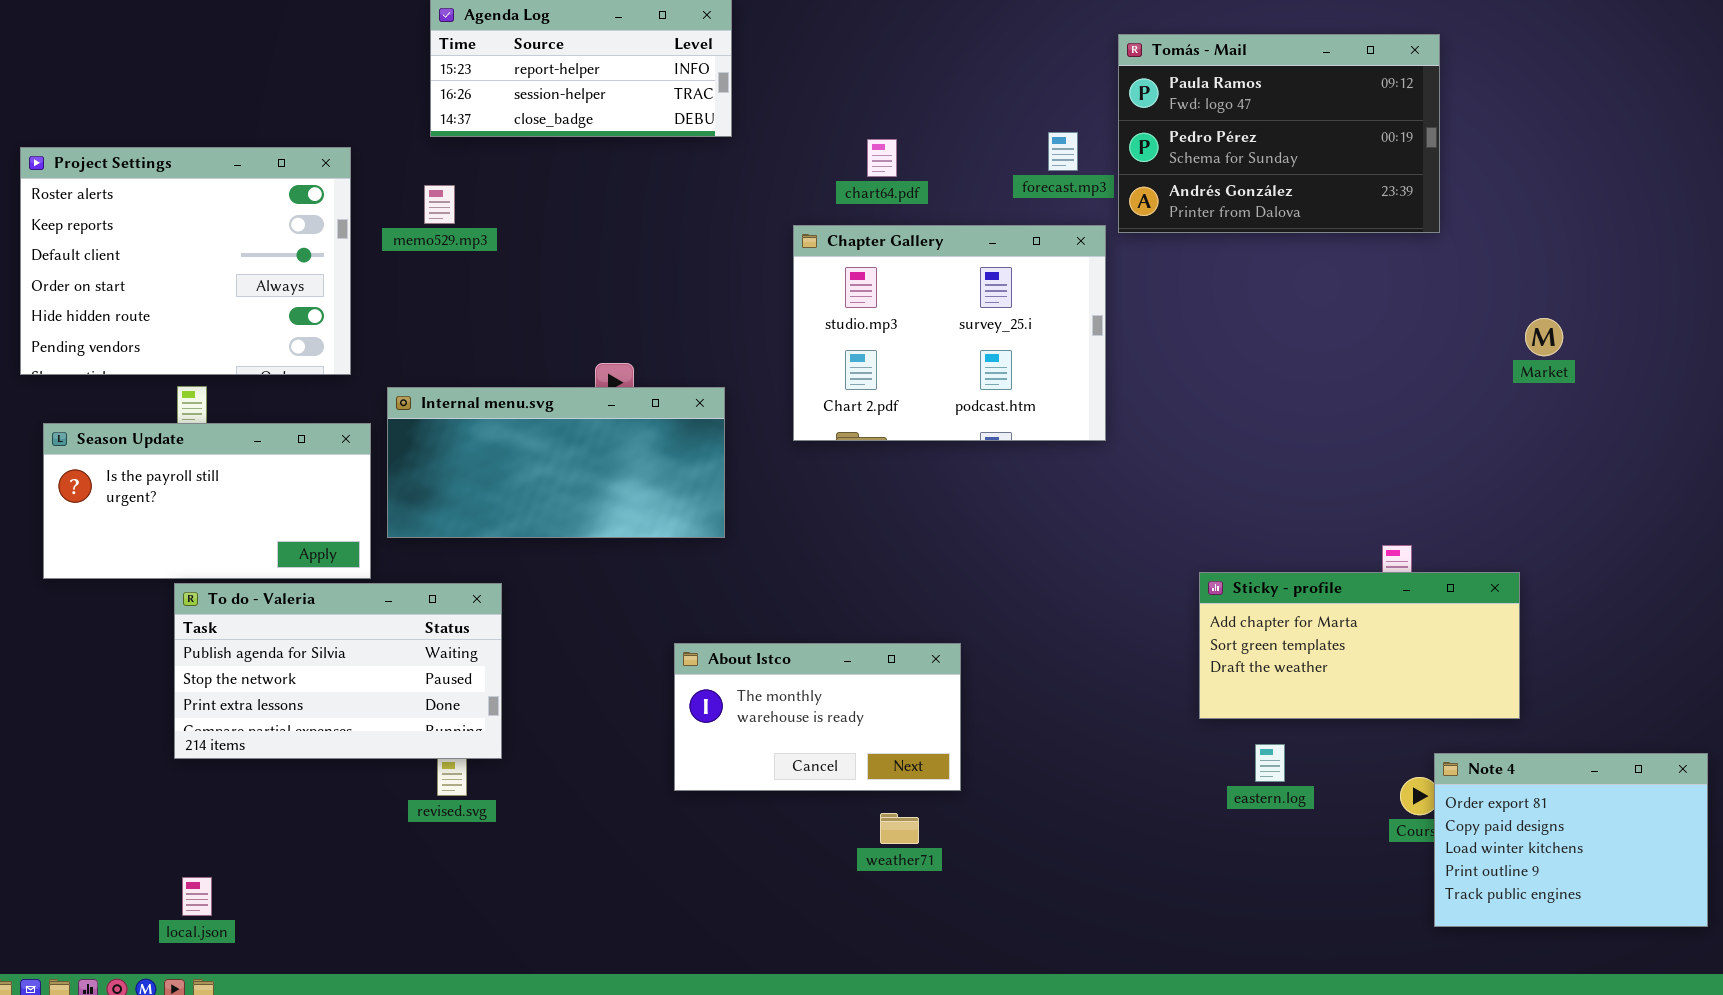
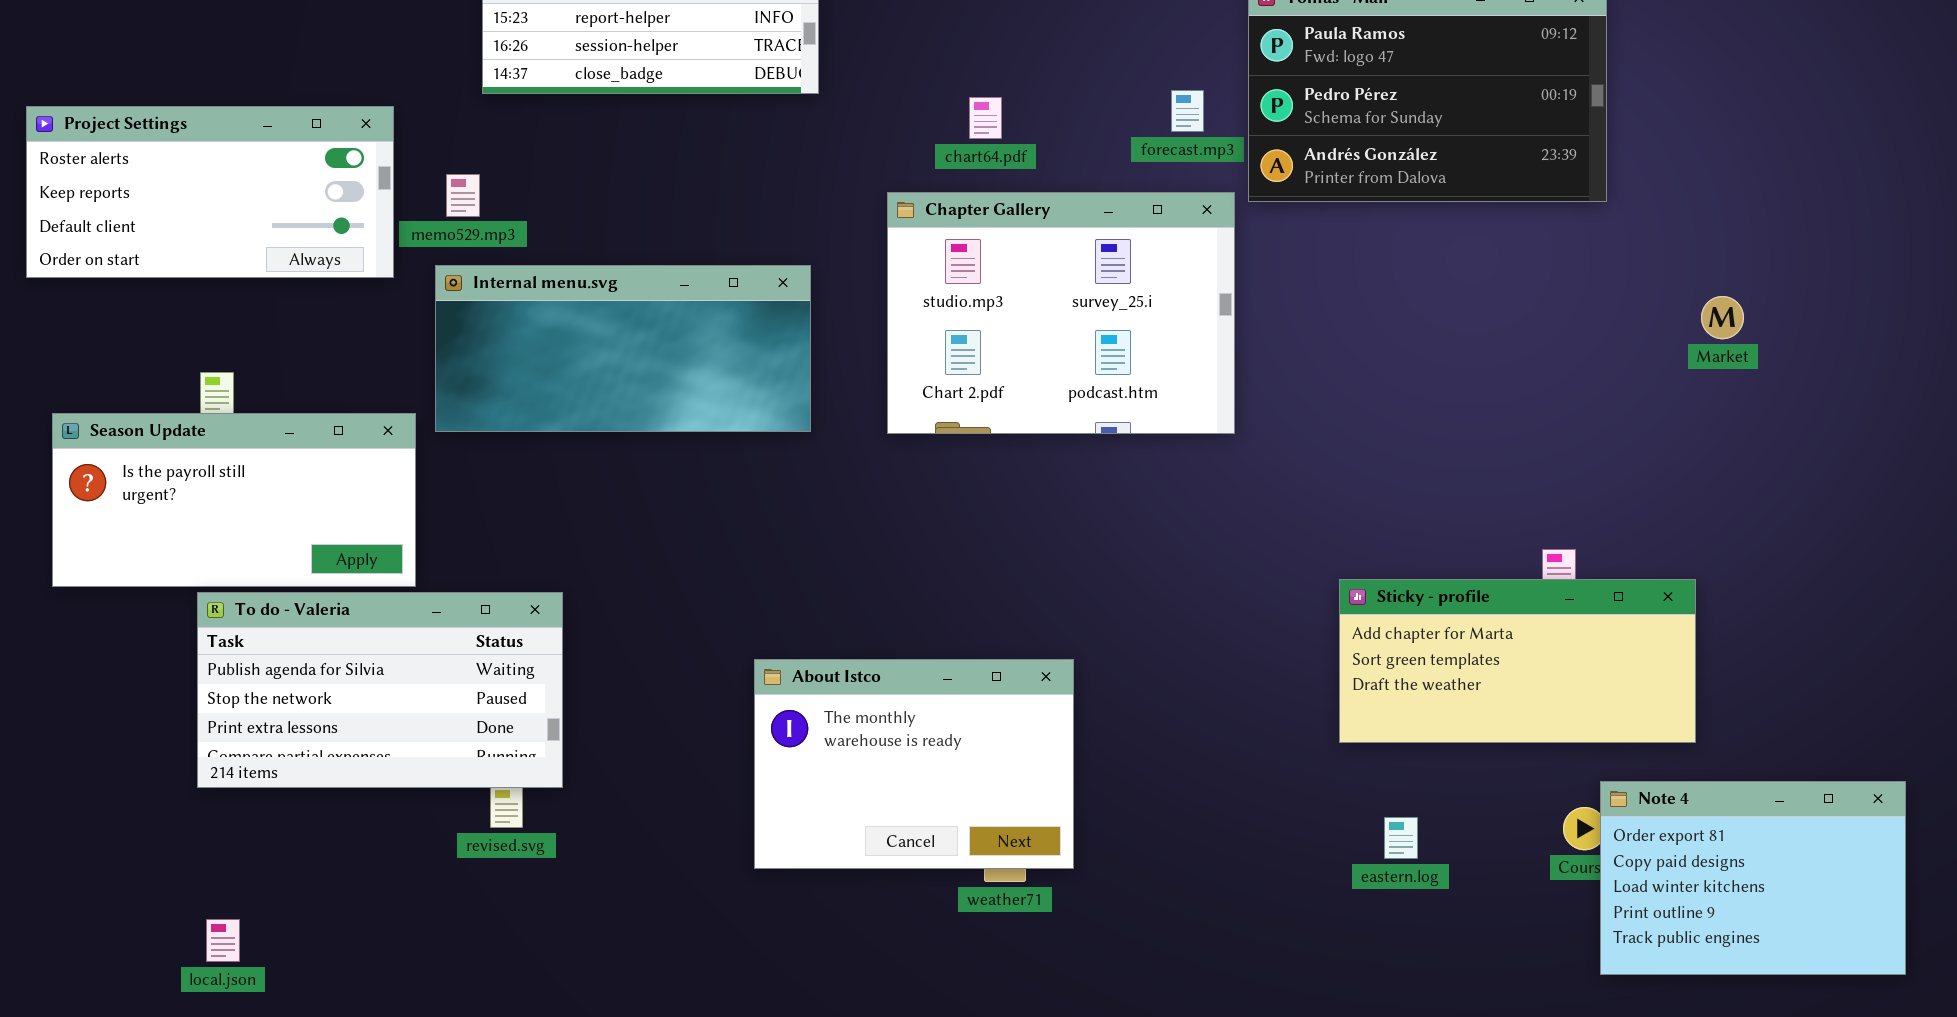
Project Settings: [20,147,351,375] -> [26,106,394,278], resized
memo529.mp3: [424,185,455,224] -> [446,174,480,217], moved
Internal menu.svg: [387,387,725,538] -> [435,265,811,432], moved
About Istco: [674,643,961,791] -> [754,659,1074,869], resized
eastern.log: [1255,744,1285,782] -> [1384,817,1418,859], moved

